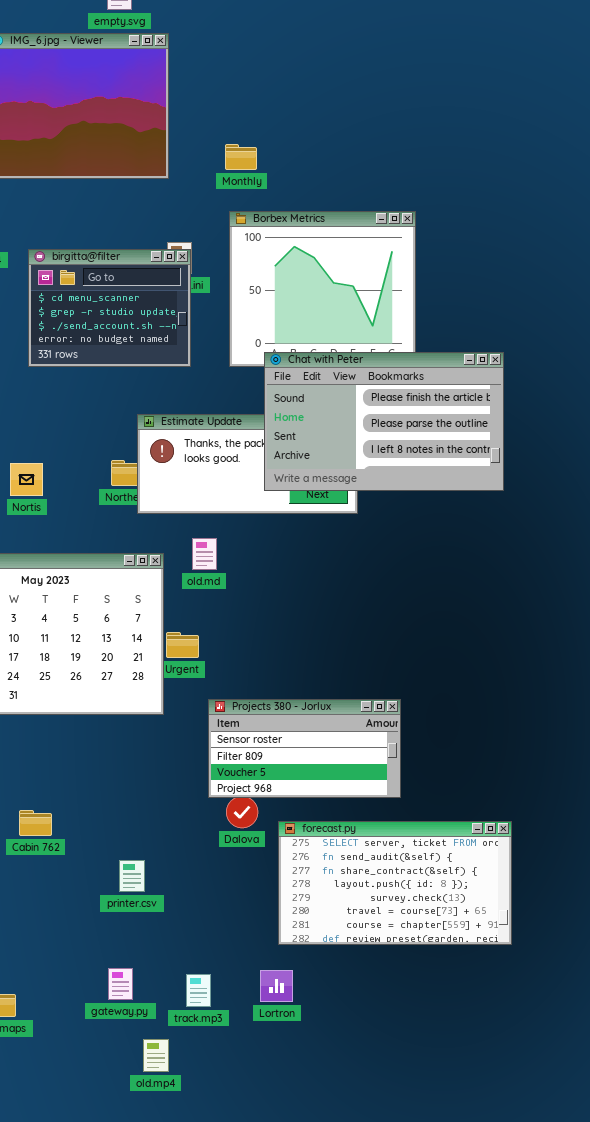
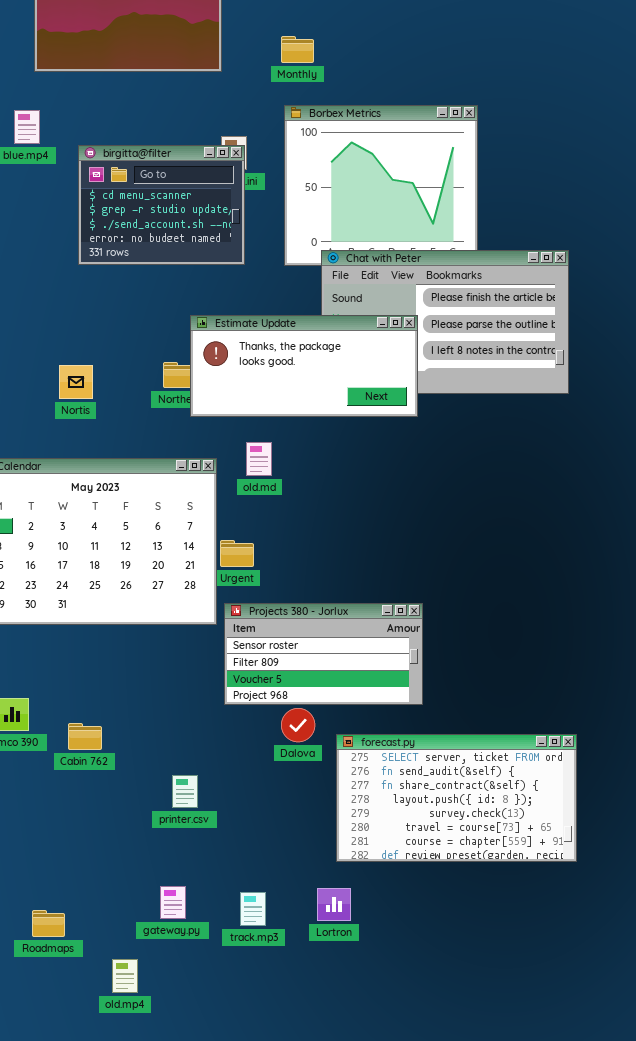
Estimate Update: [137,414,358,514] -> [190,315,418,417], raised
Projects 380 - Jorlux: [208,699,401,798] -> [224,603,423,705], moved
old.mp4: [143,1039,169,1072] -> [112,959,138,993], moved

